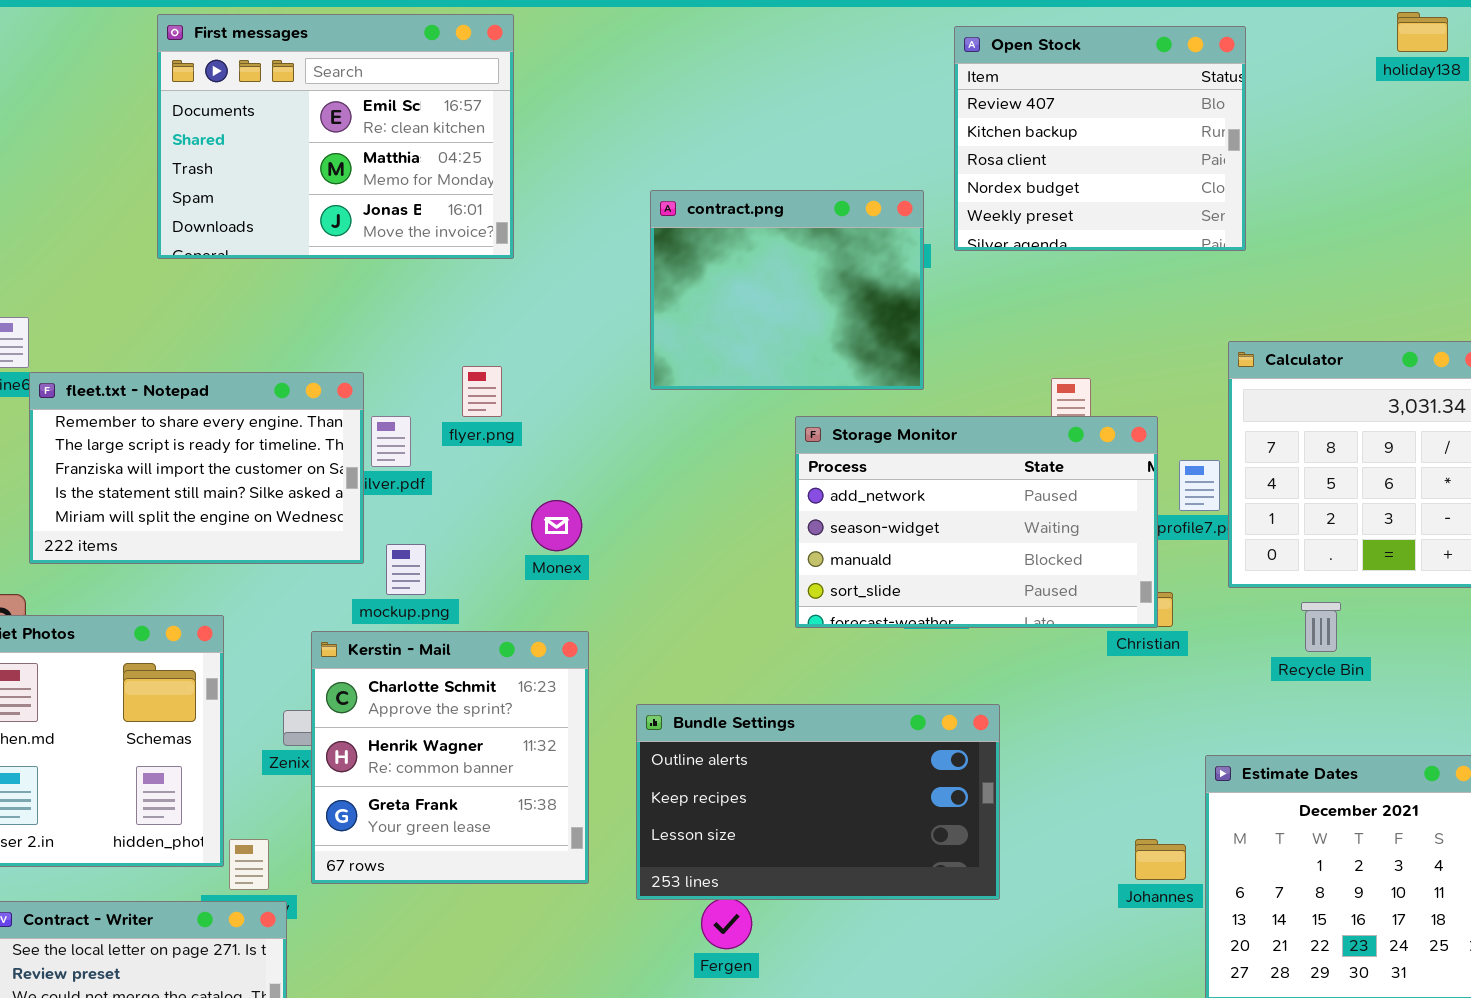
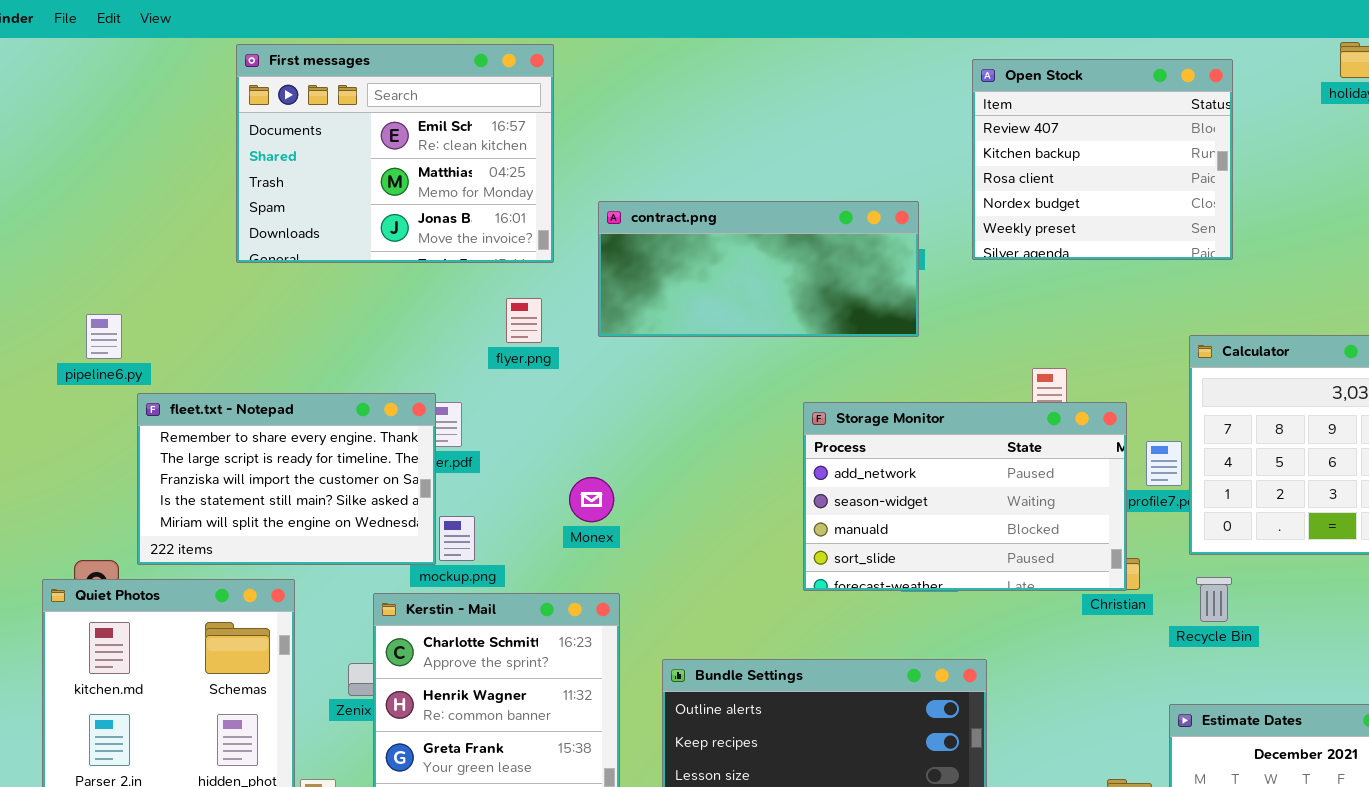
Open Stock: [954,26,1246,251] -> [972,59,1233,260], moved
contract.png: [650,190,924,390] -> [598,201,919,337], resized
flyer.png: [462,366,502,417] -> [506,298,542,343], moved
fleet.txt - Notepad: [29,372,364,564] -> [137,393,436,565], moved
Recycle Bin: [1301,602,1341,652] -> [1196,577,1232,622], moved

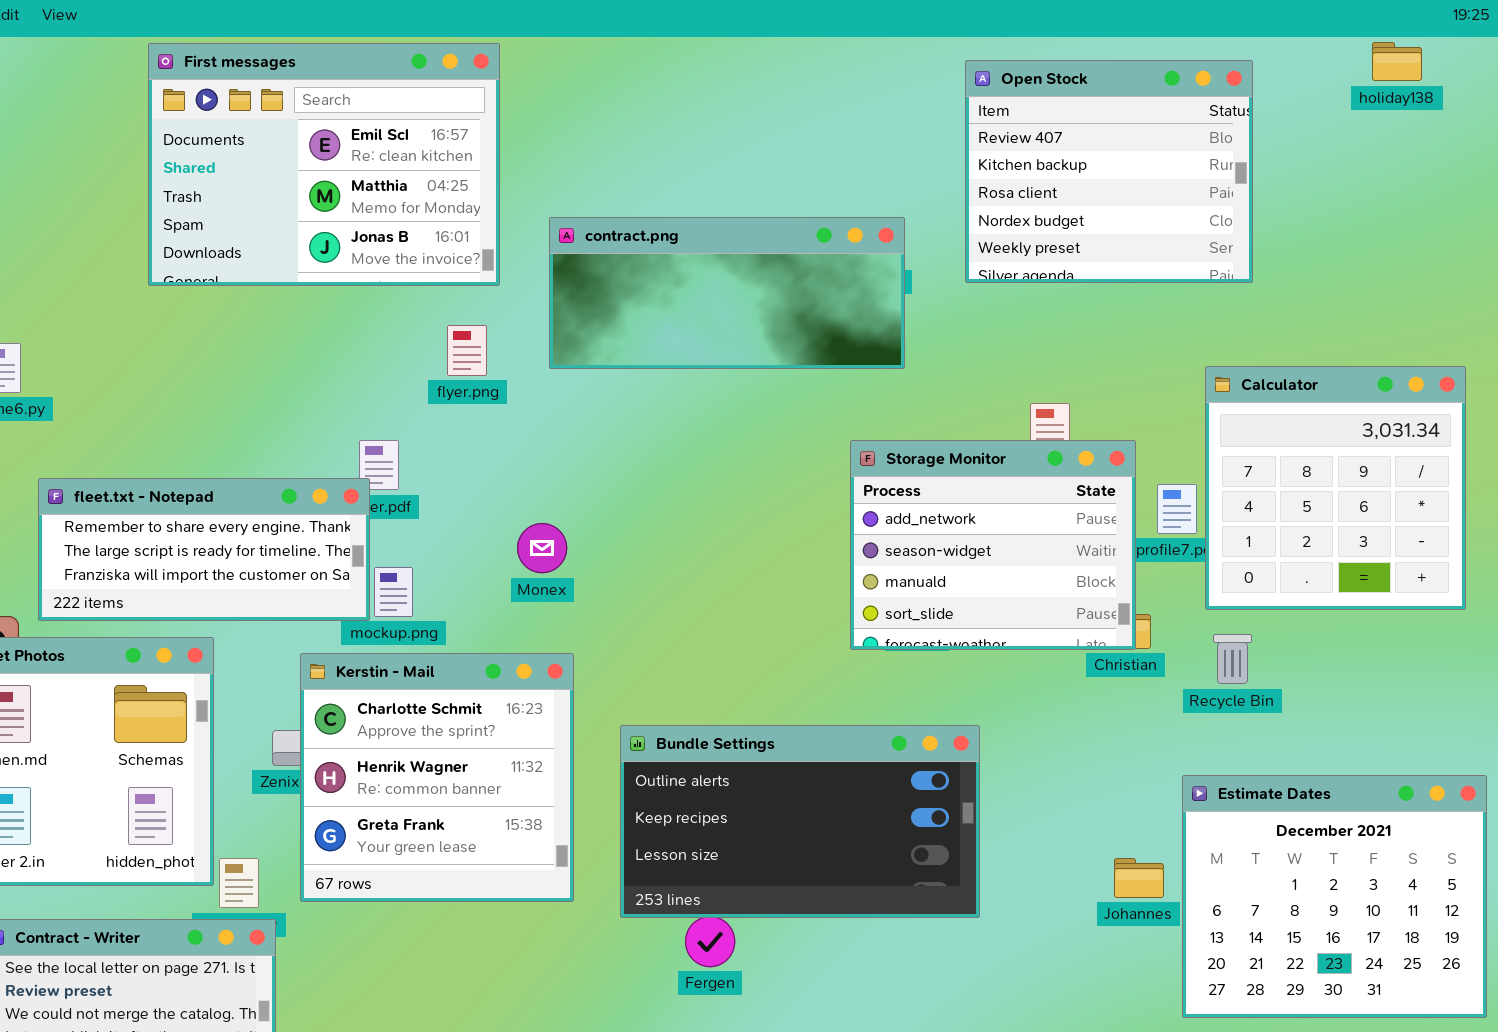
fleet.txt - Notepad: [137,393,436,565] -> [38,478,370,621], resized
Storage Monitor: [803,402,1127,591] -> [850,440,1136,650], resized

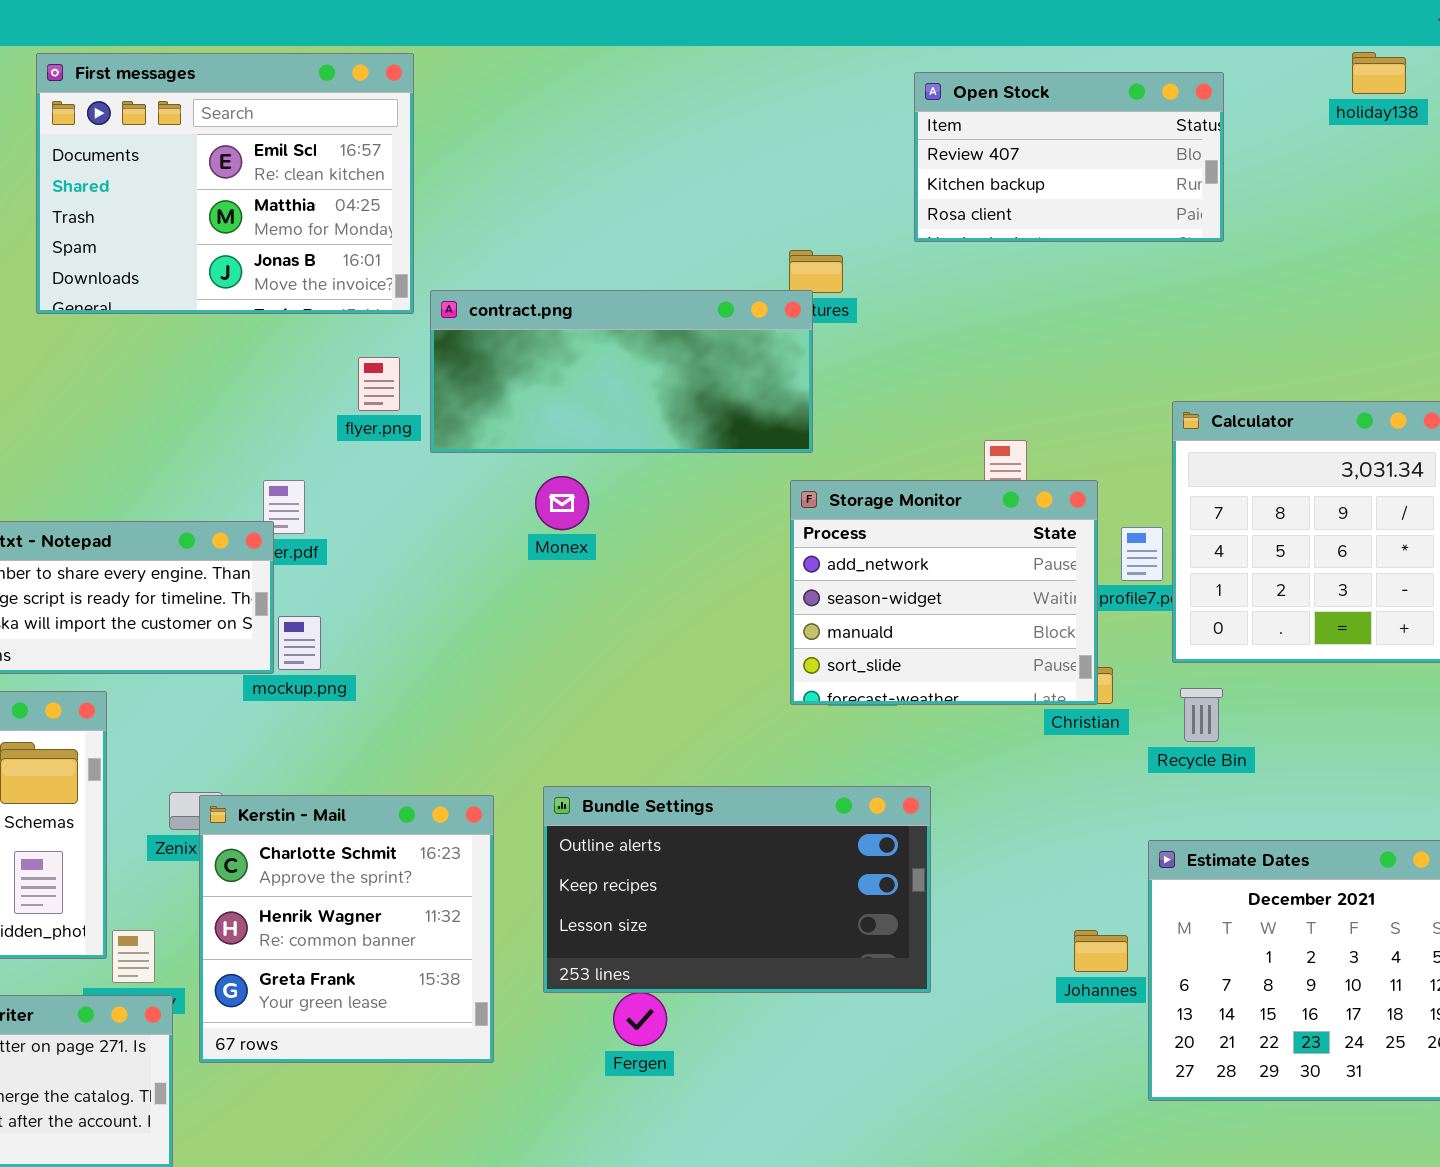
Open Stock: [965,60,1253,283] -> [914,72,1224,242], resized
contract.png: [549,217,905,369] -> [430,290,813,453], moved
Monex: [517,523,567,573] -> [535,476,589,530], moved
Kerstin - Mail: [300,653,574,902] -> [199,795,494,1063], moved

